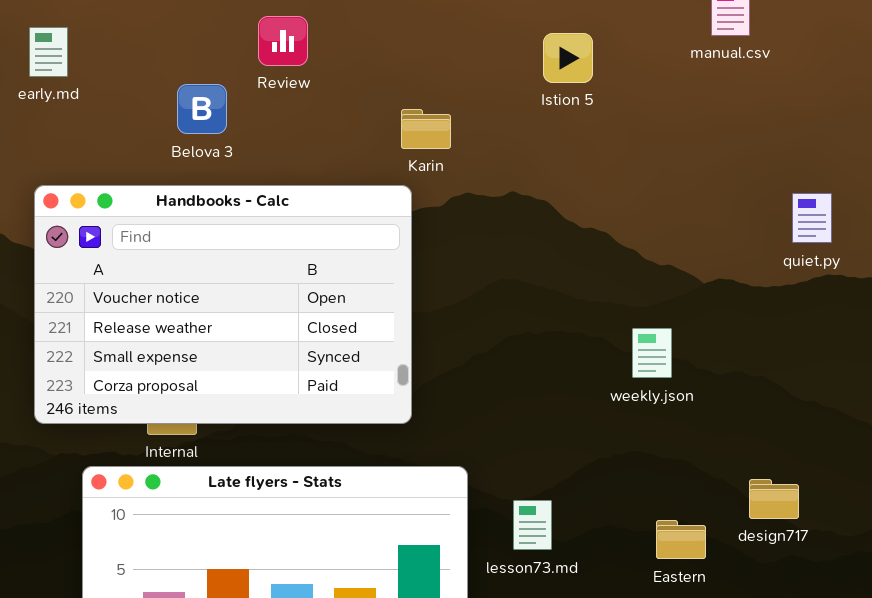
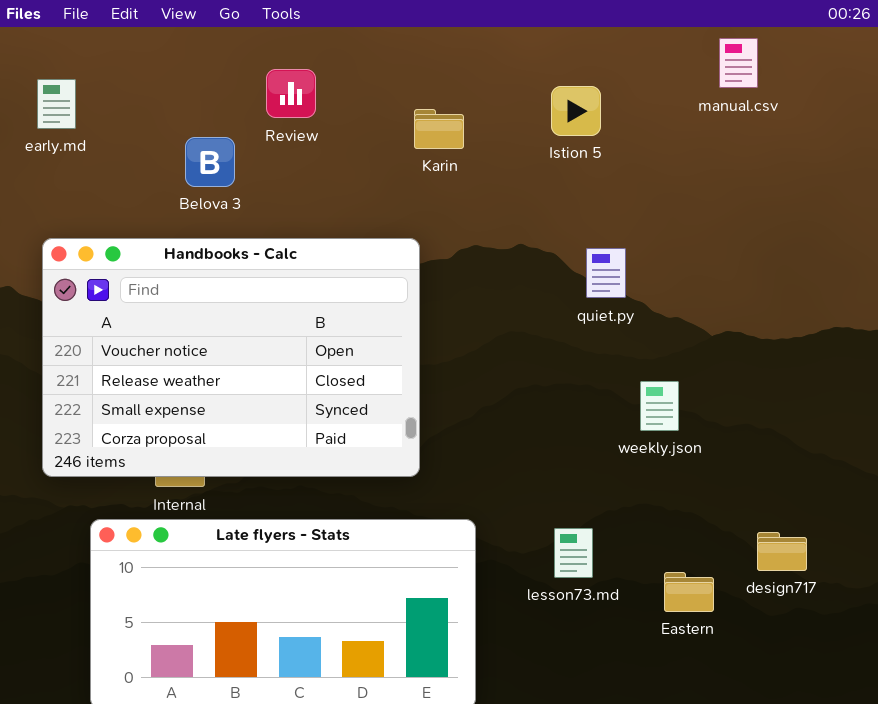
Karin: [401,109,451,149] -> [414,109,464,149], moved
quiet.py: [792,193,832,243] -> [586,248,626,298], moved
lesson73.md: [513,500,552,550] -> [554,528,593,578], moved

